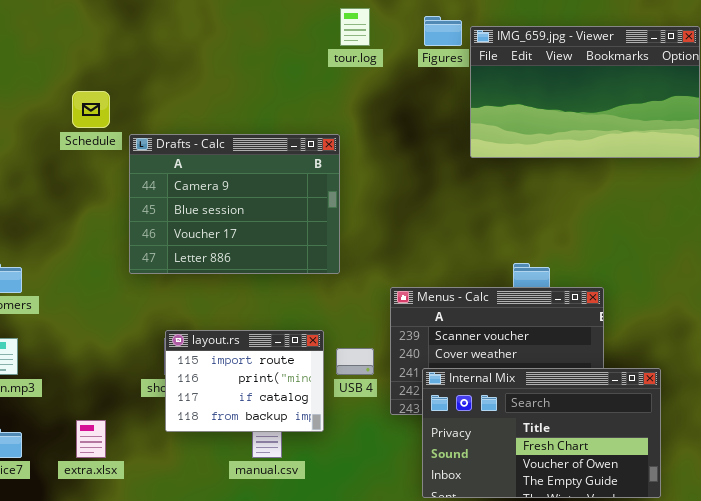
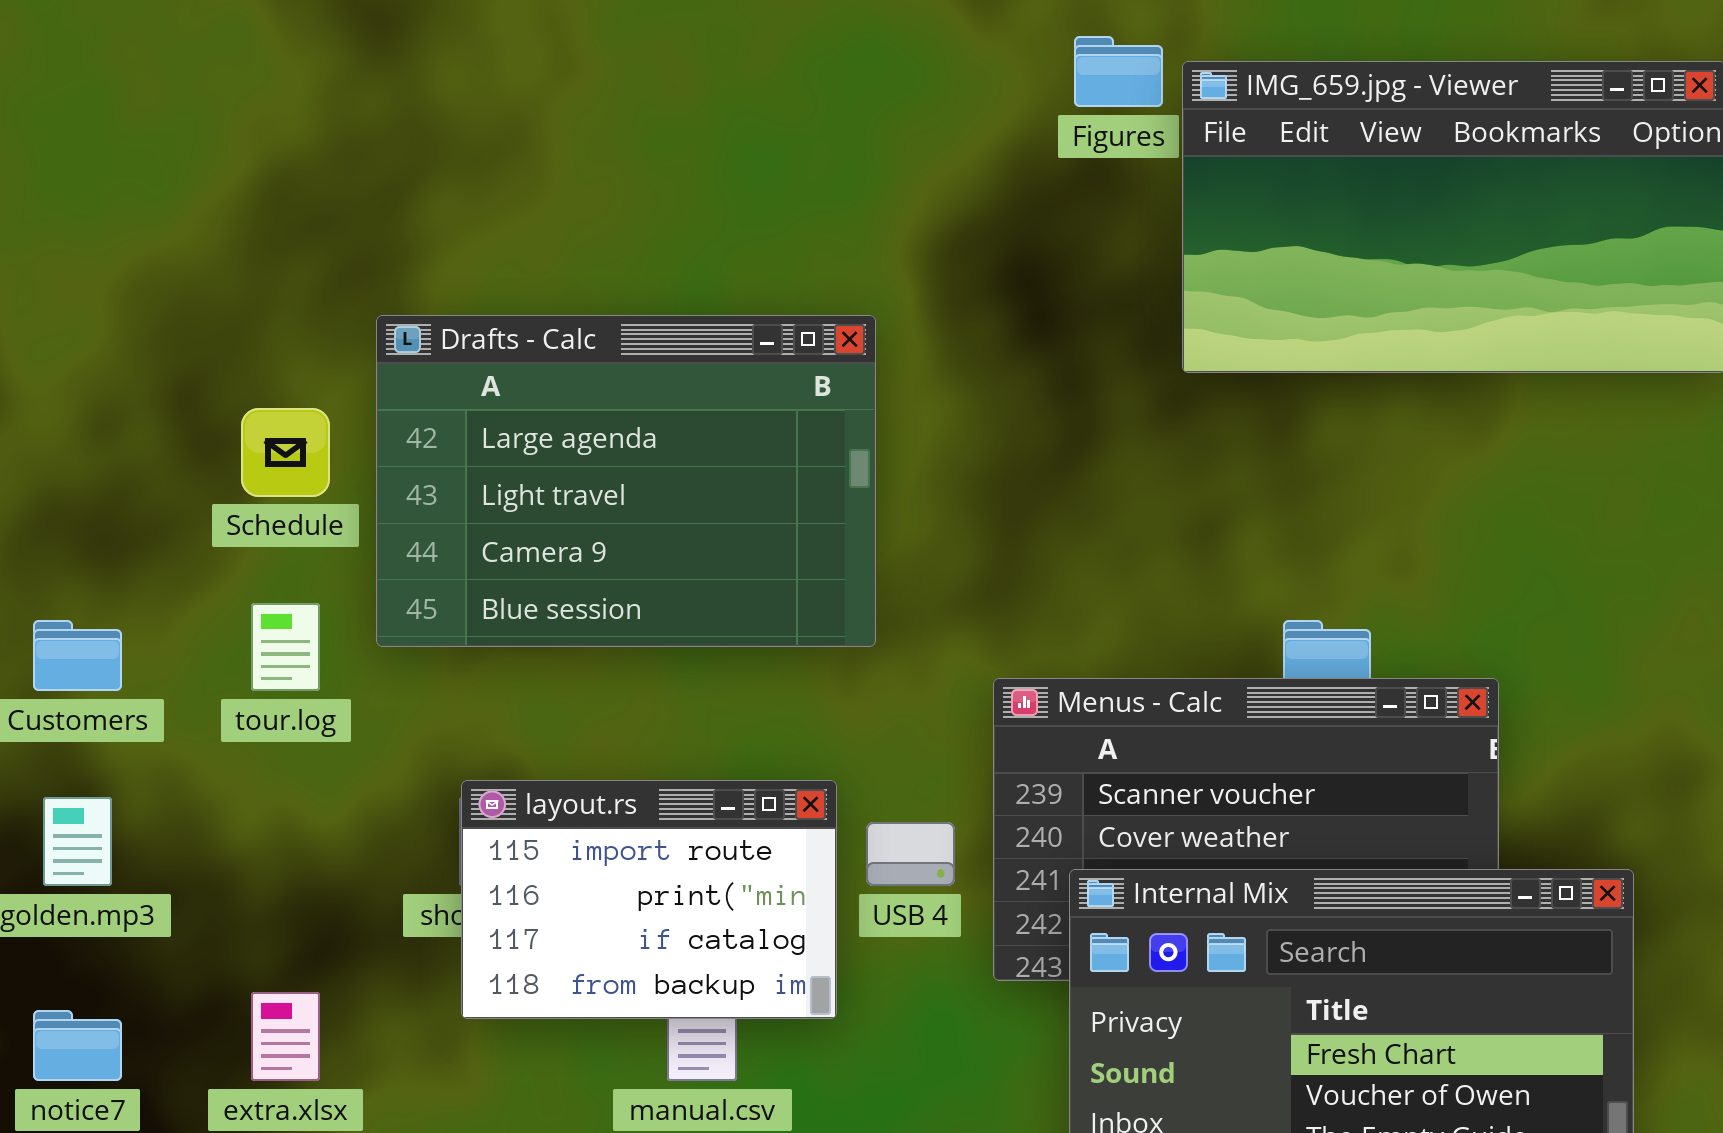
tour.log: [340,8,370,46] -> [251,603,320,691], moved
Schedule: [72,91,110,128] -> [241,408,330,497], moved
Drafts - Calc: [129,134,340,274] -> [376,315,876,647], scrolled up 2 rows

